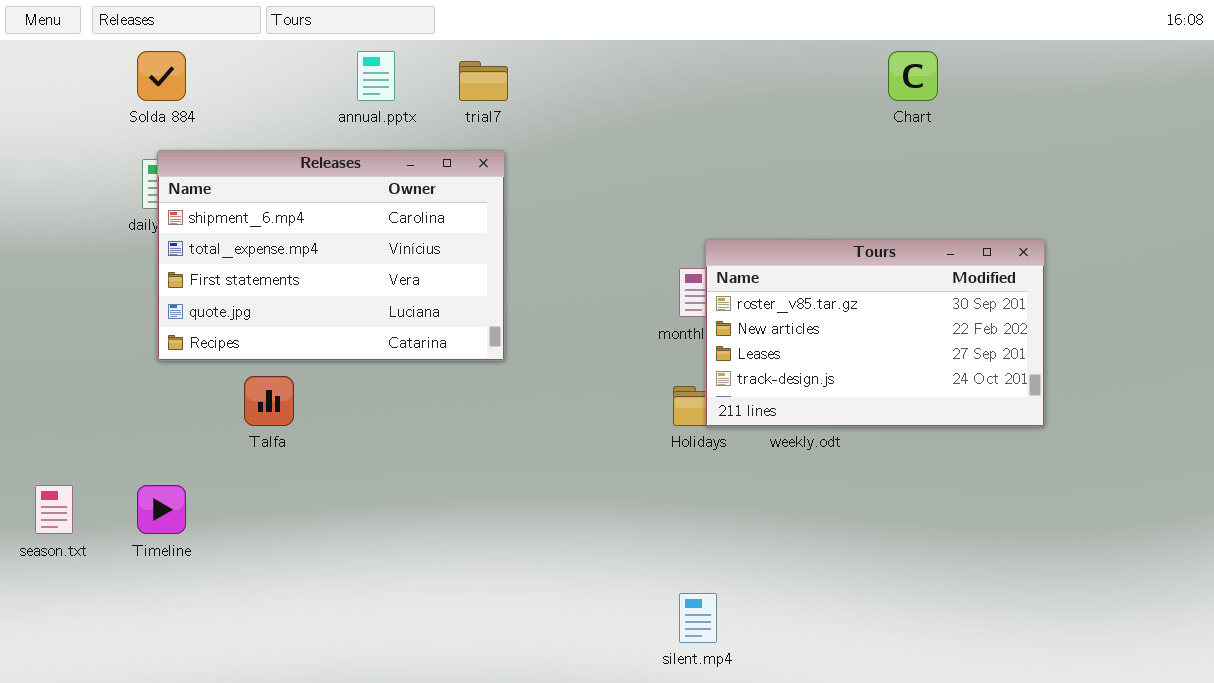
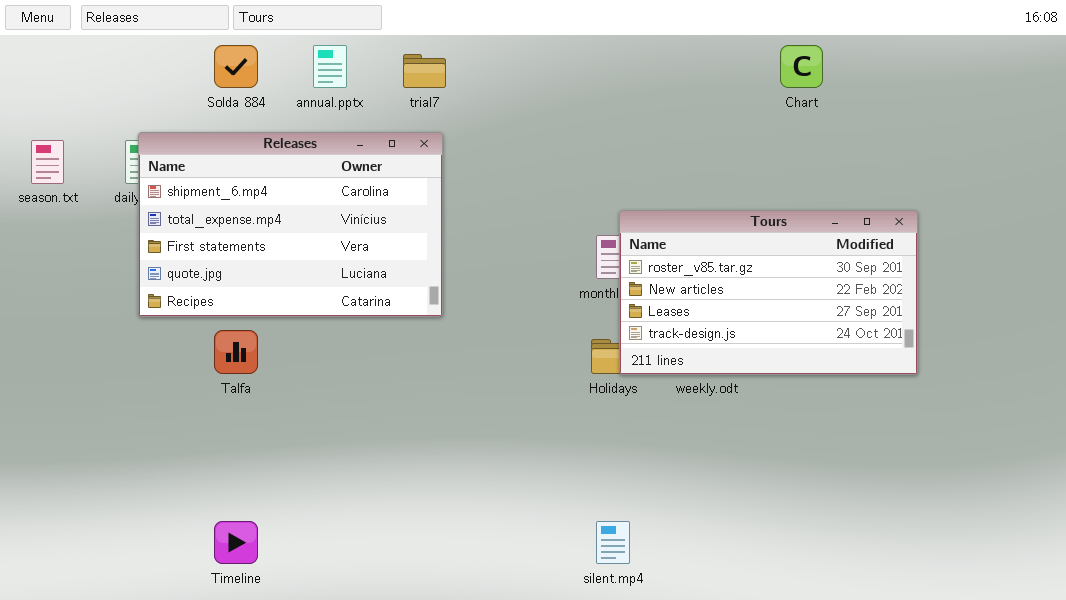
Solda 884: [137,51,186,101] -> [214,45,258,88], moved
season.txt: [35,485,73,534] -> [31,140,64,184], moved
Timeline: [137,485,186,534] -> [214,521,258,564], moved

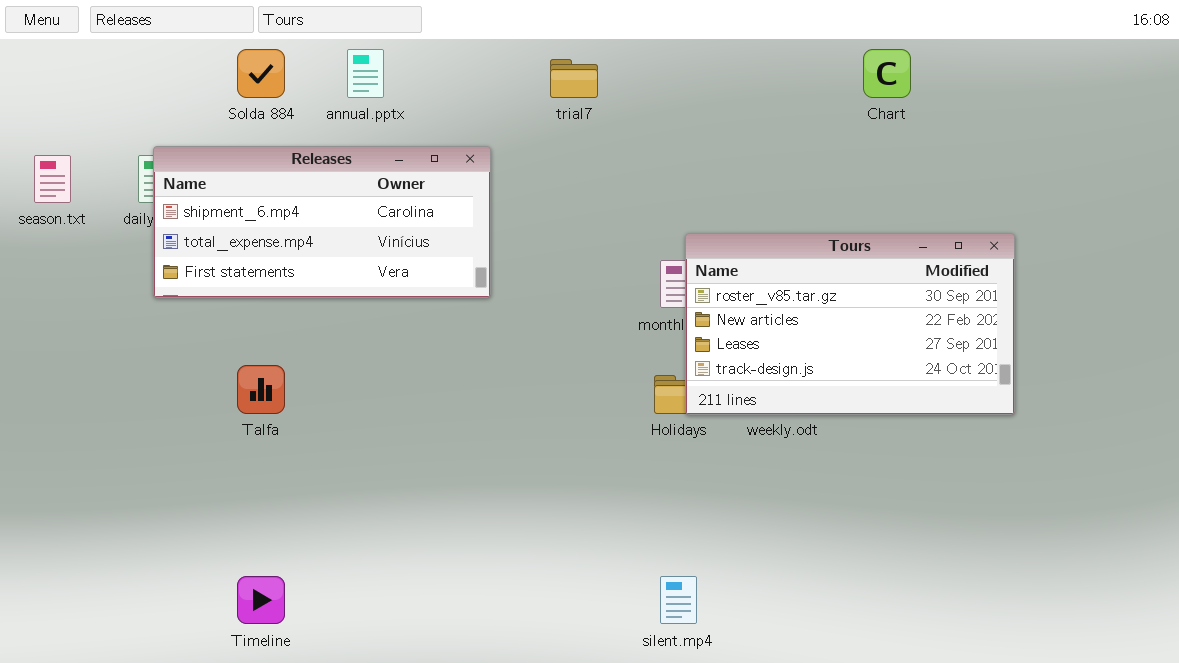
trial7: [403,54,446,88] -> [550,59,598,98], moved
Releases: [138,132,443,317] -> [153,146,491,298], resized

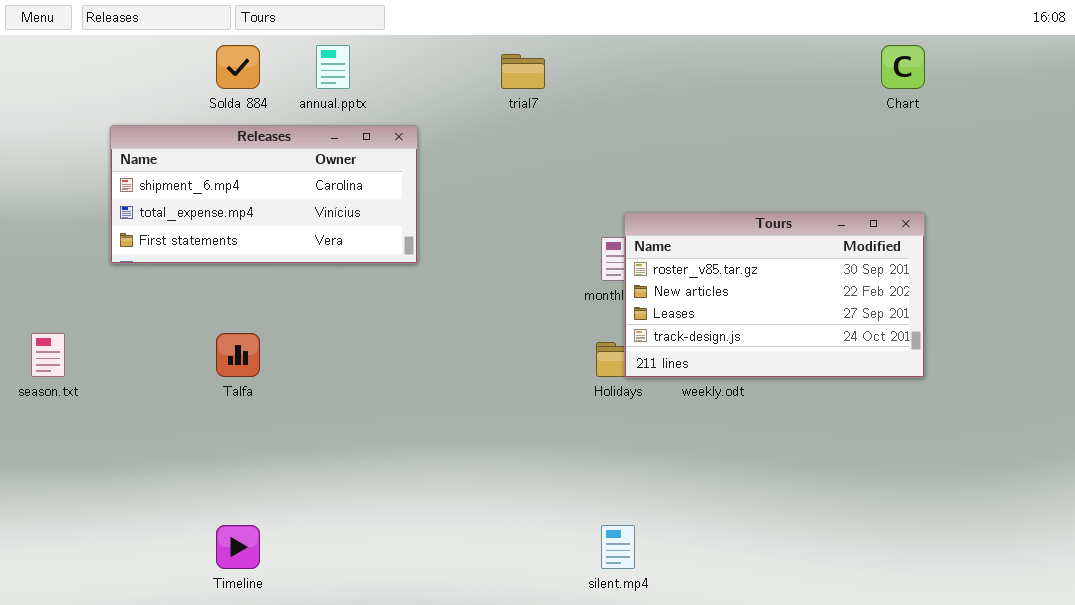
Chart: [863,49,911,98] -> [881,45,925,89], moved
Releases: [153,146,491,298] -> [110,125,418,264], moved
season.txt: [34,155,71,203] -> [31,333,65,377], moved

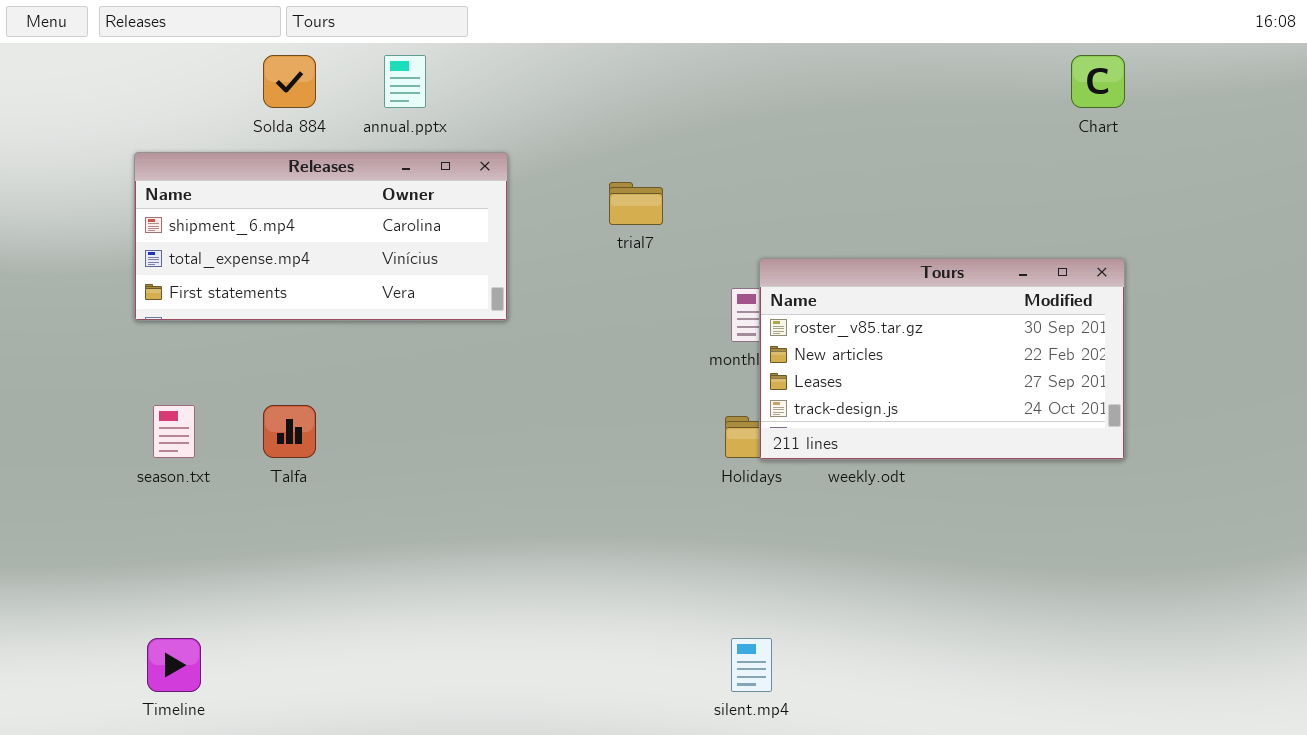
trial7: [501,54,545,89] -> [609,182,663,225], moved
season.txt: [31,333,65,377] -> [153,405,195,458], moved
Timeline: [216,525,260,569] -> [147,638,201,692], moved

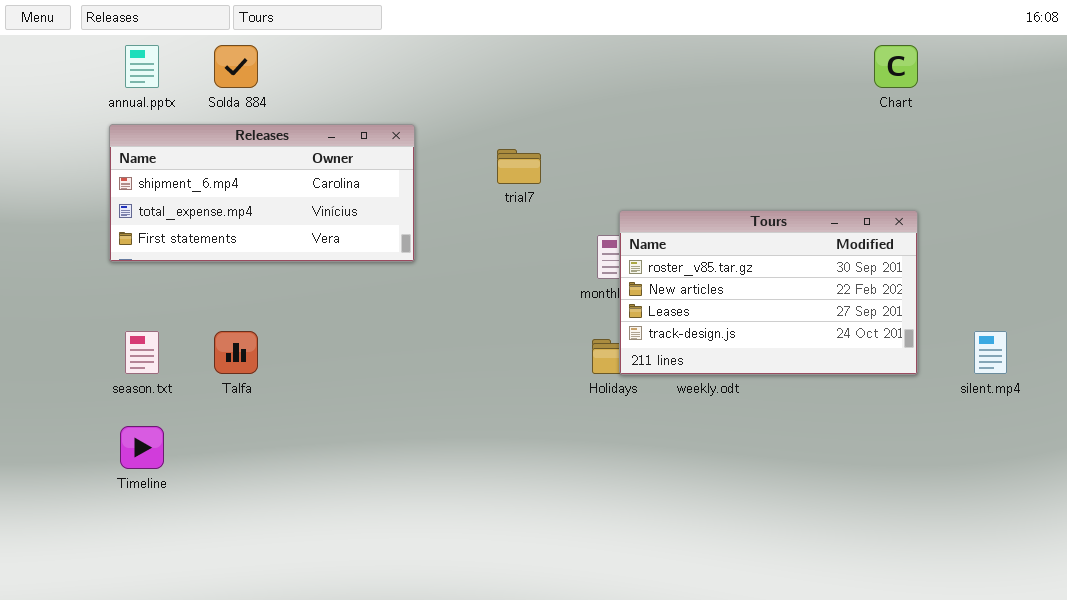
annual.pptx: [384,55,426,108] -> [125,45,159,88], moved
Timeline: [147,638,201,692] -> [120,426,164,469], moved
silent.mp4: [731,638,772,692] -> [974,331,1007,374], moved

